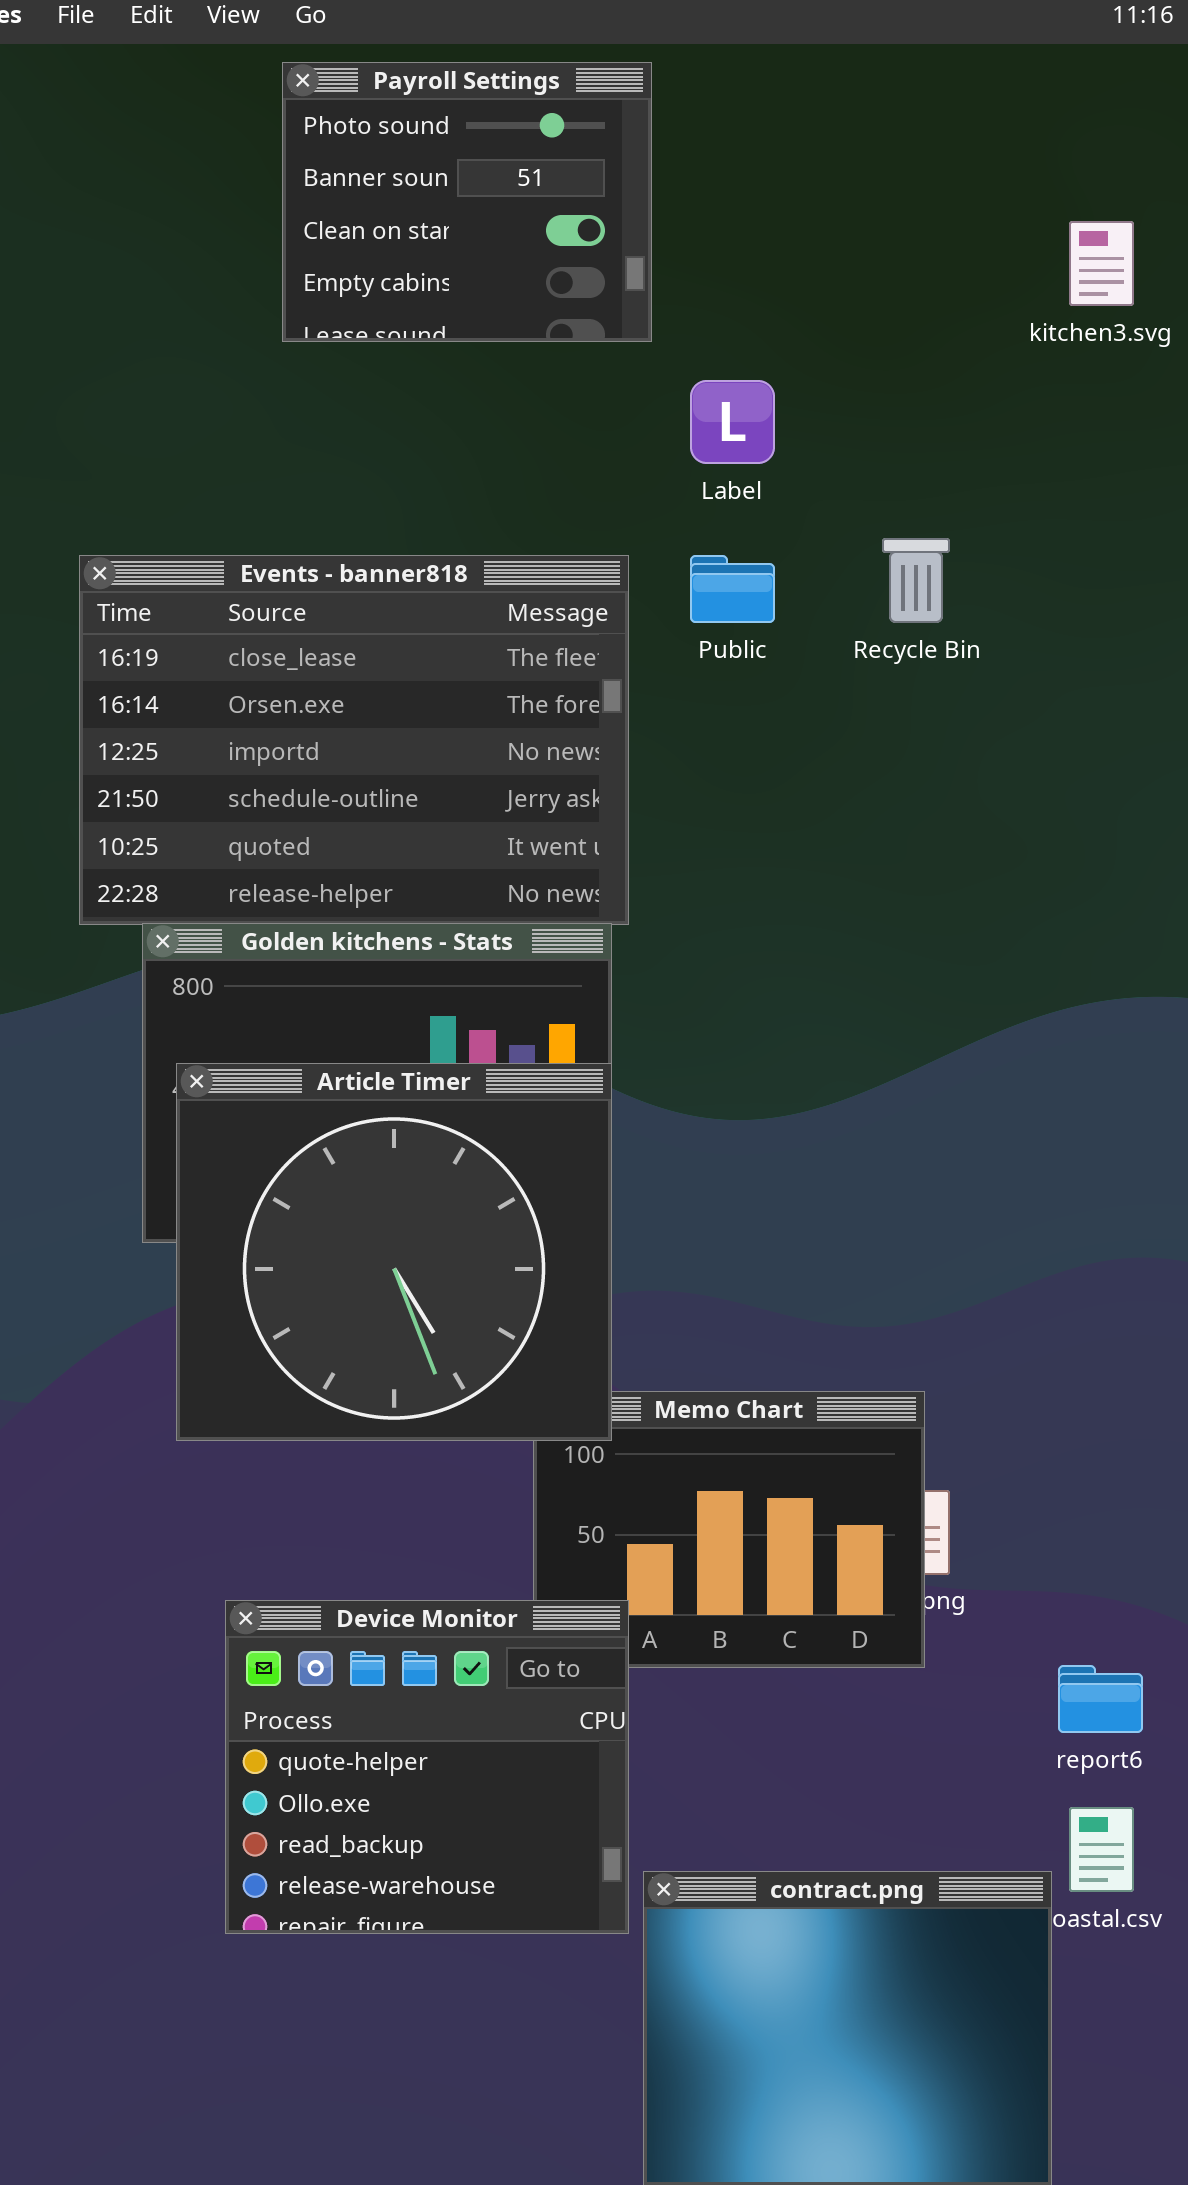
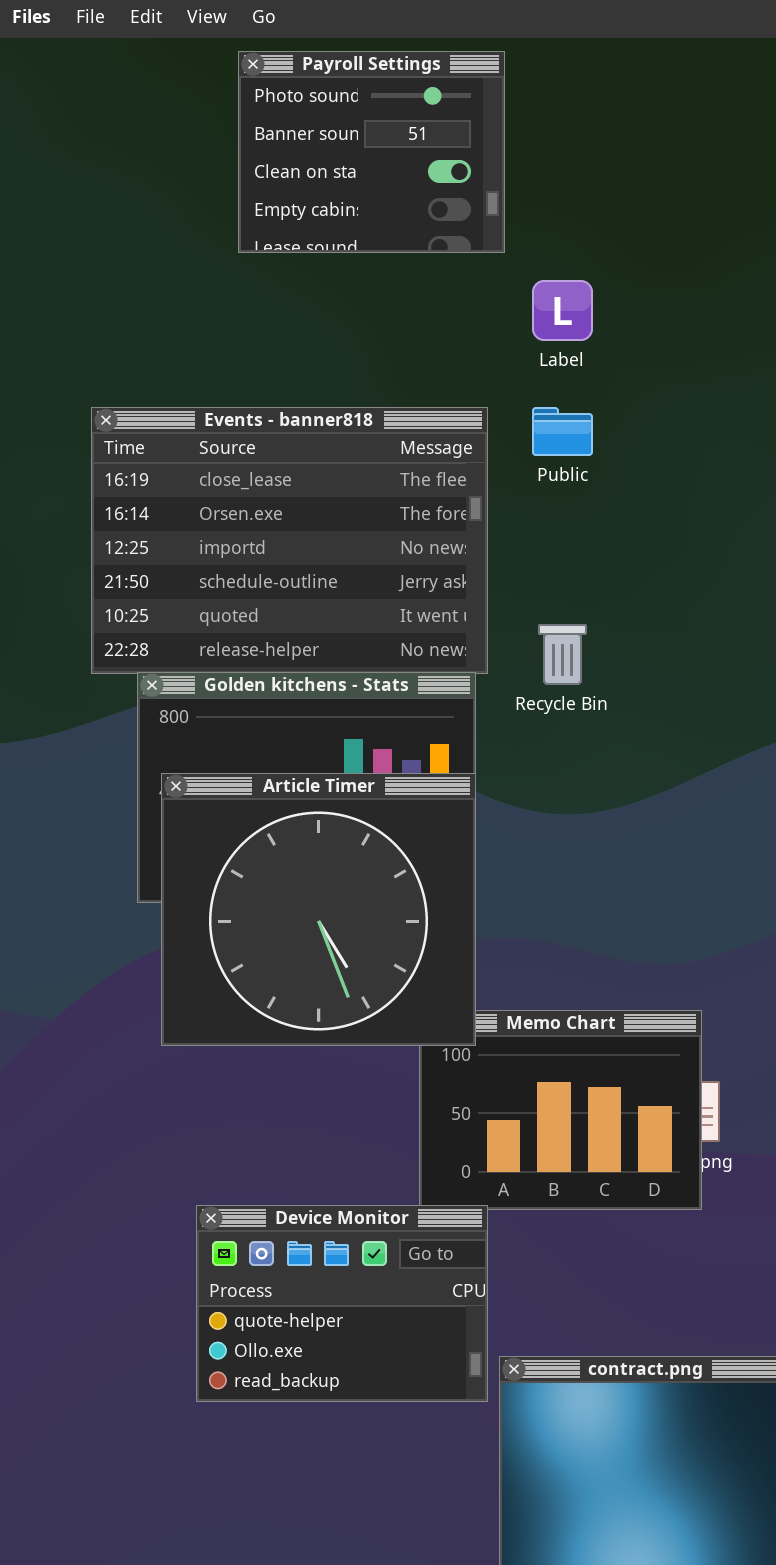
Recycle Bin: [882,538,950,623] -> [538,624,587,685], moved
Device Monitor: [225,1600,629,1934] -> [196,1205,488,1402], resized

